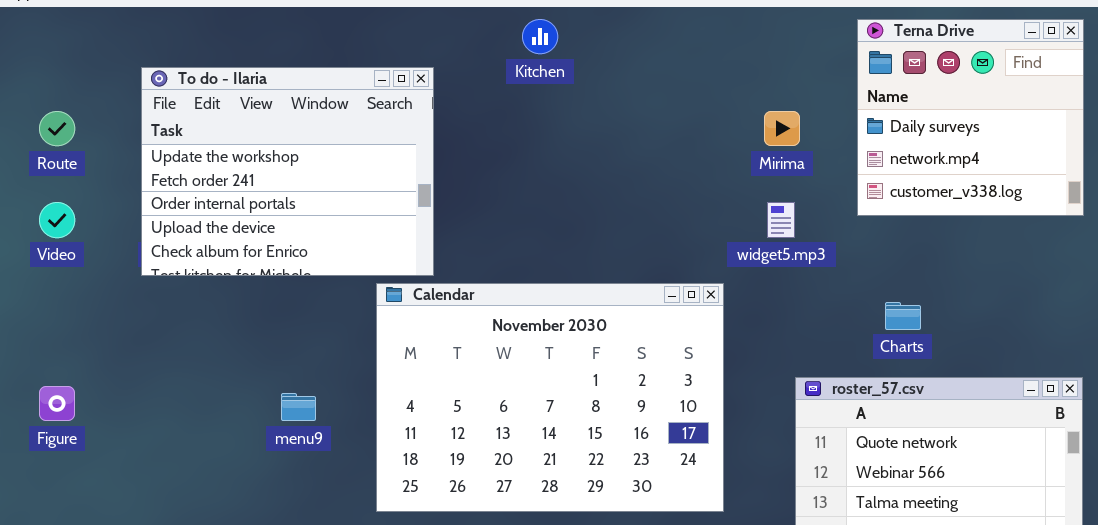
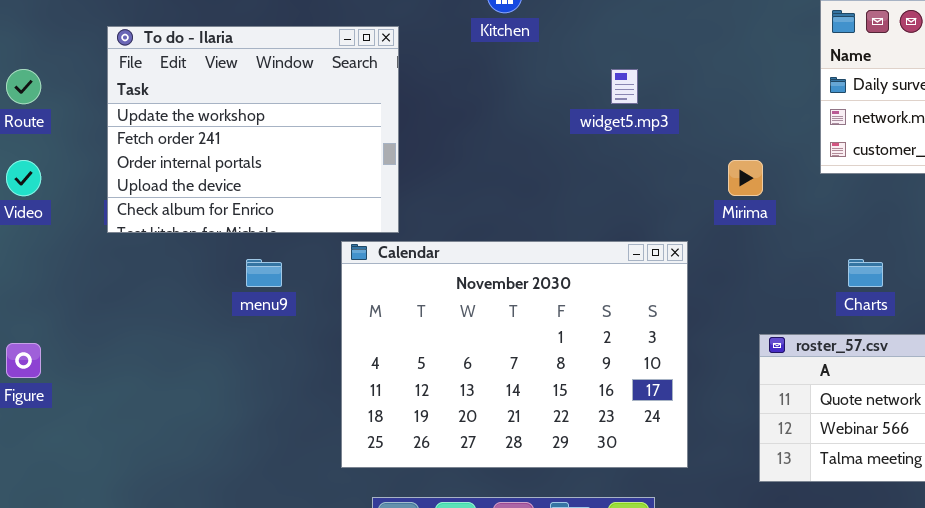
Mirima: [764,111,800,146] -> [728,160,763,196], moved
widget5.mp3: [767,202,795,238] -> [611,69,638,104], moved
menu9: [281,393,316,421] -> [246,259,282,287], moved

